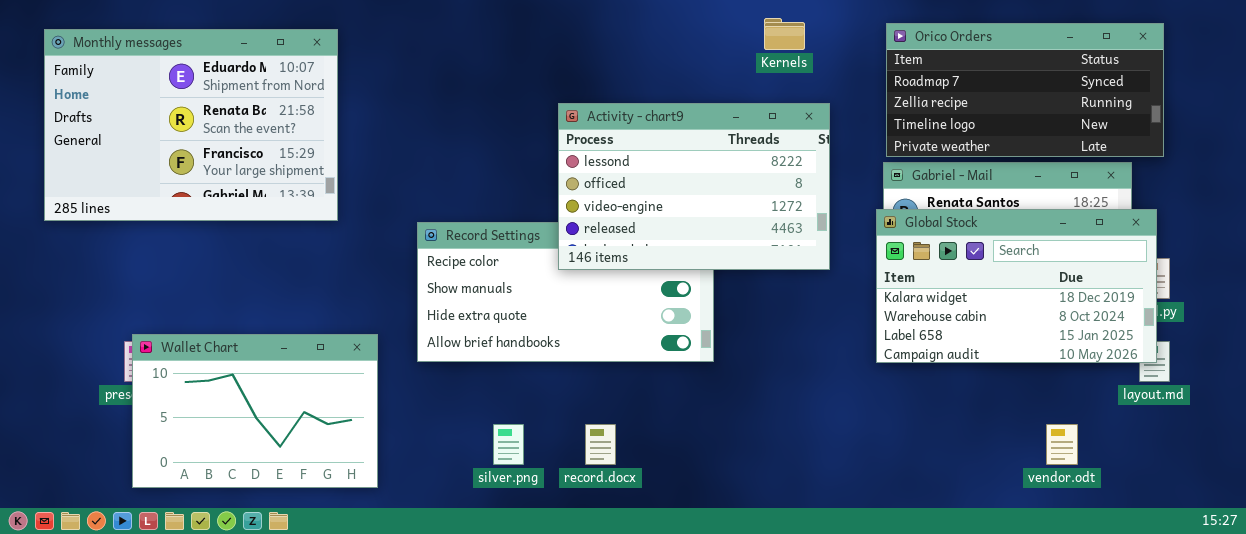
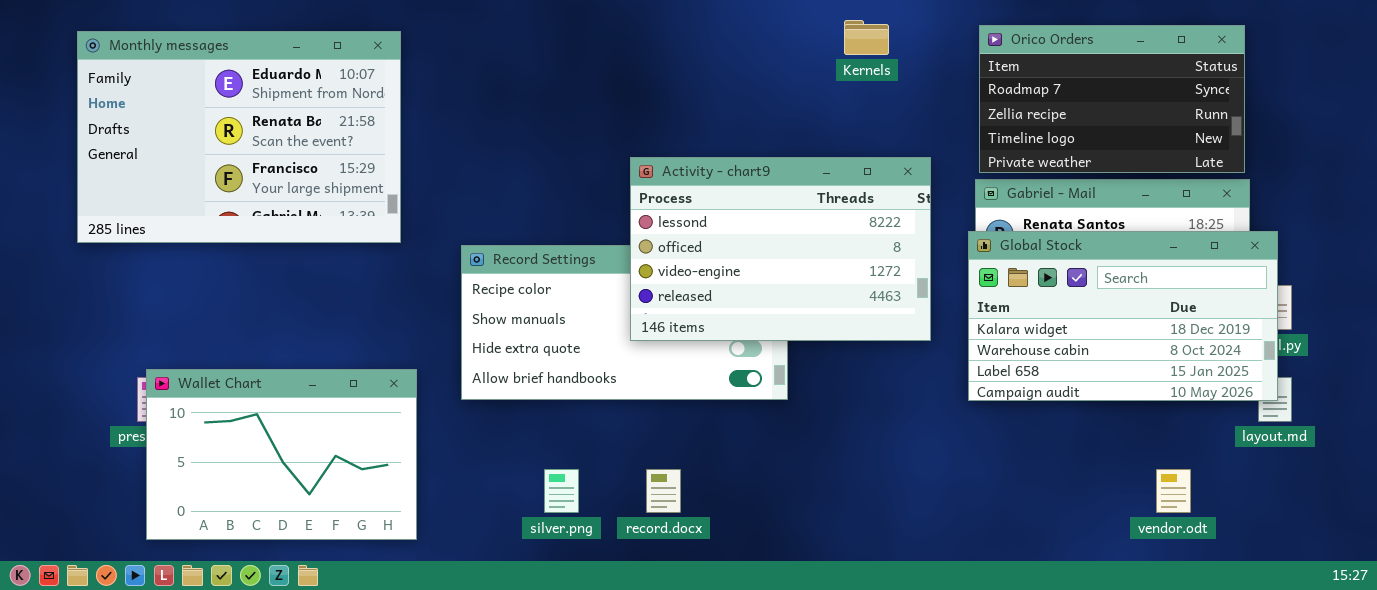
Orico Orders: [886,23,1164,157] -> [979,25,1245,173], resized
Monthly messages: [44,29,338,221] -> [77,31,401,243], moved
Activity - chart9: [558,103,830,270] -> [630,157,931,341], moved

